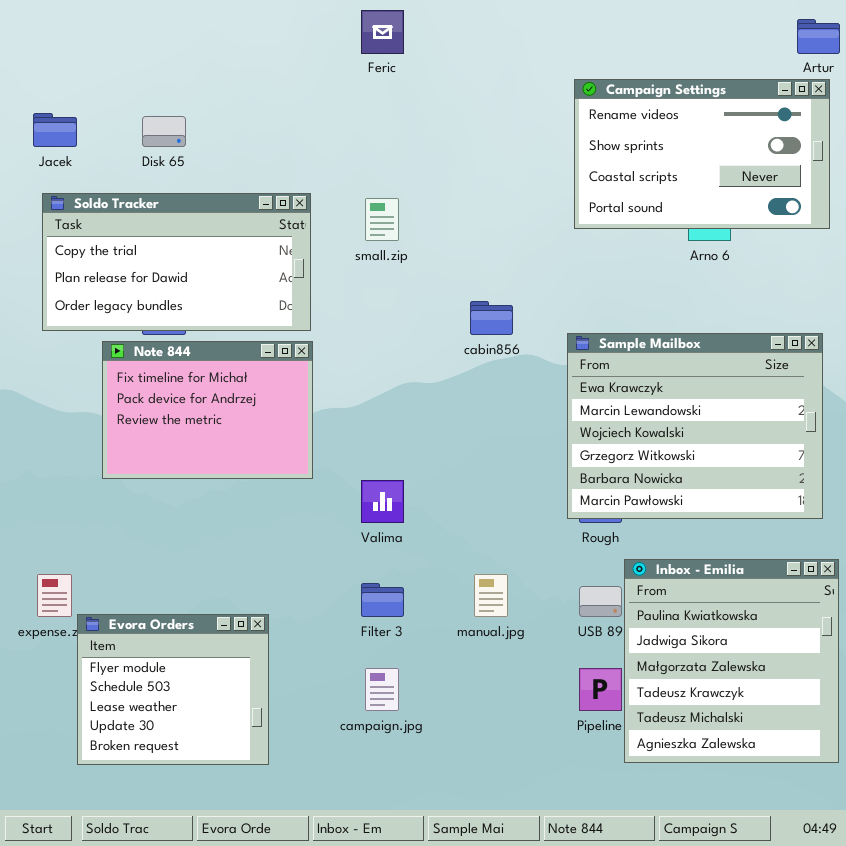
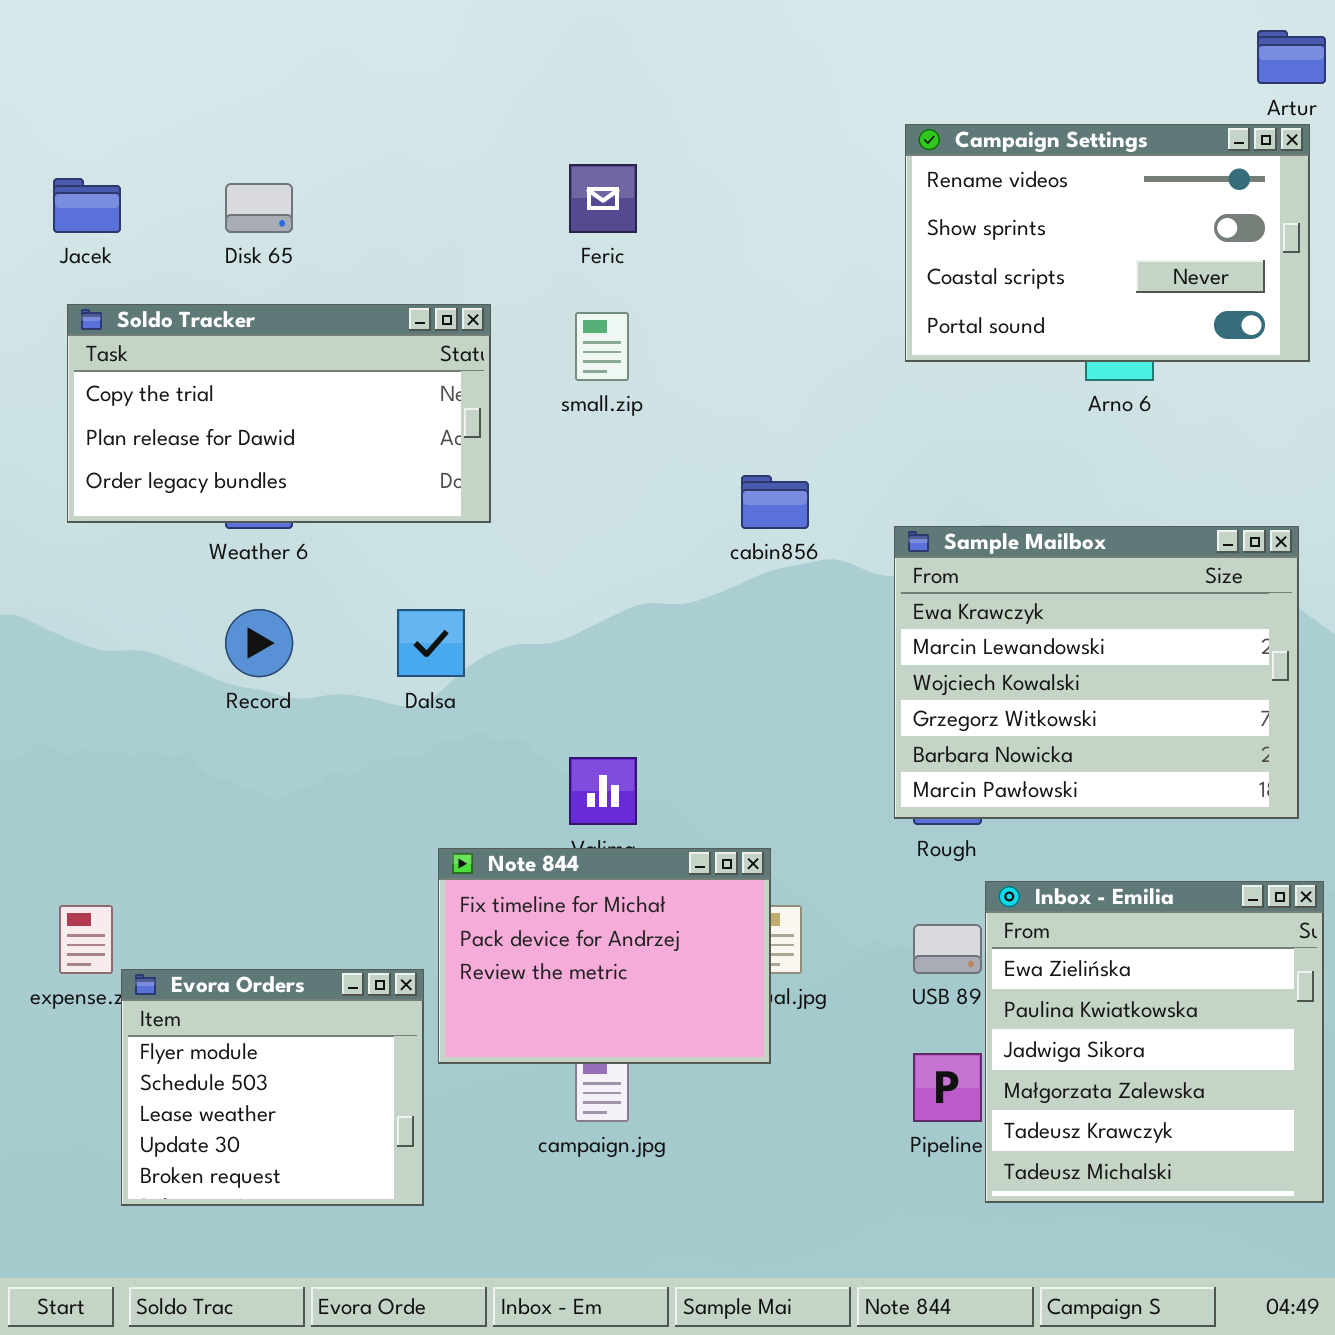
Feric: [361,10,404,54] -> [569,164,637,233], moved
Note 844: [102,341,313,479] -> [438,848,771,1064], moved
Inbox - Emilia: [624,559,839,763] -> [985,881,1324,1203], scrolled up 1 row

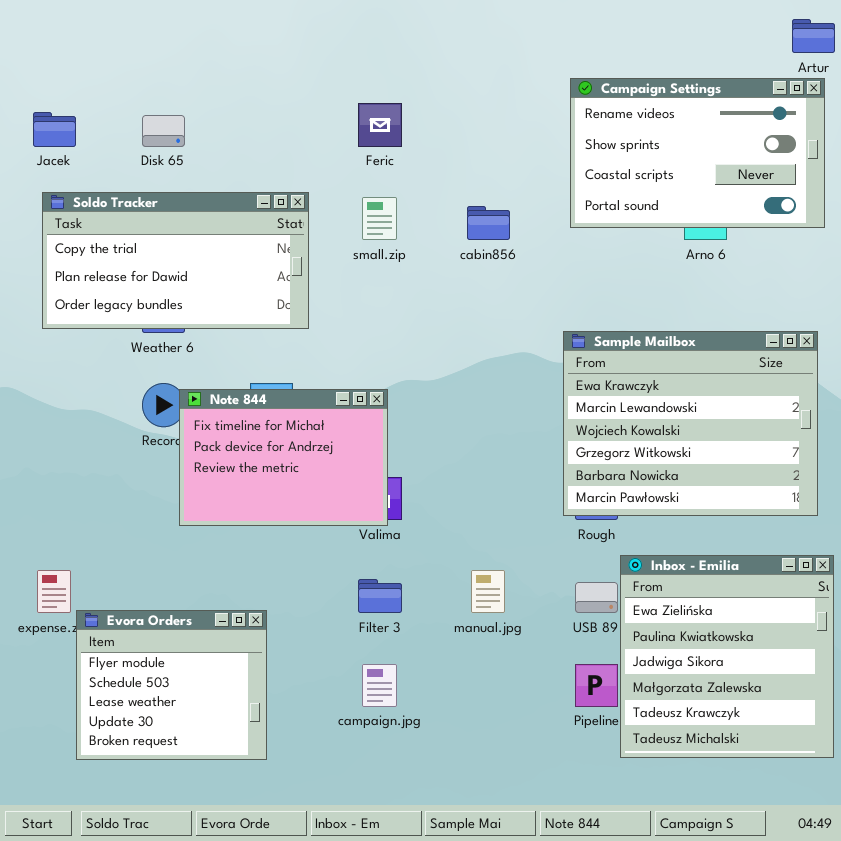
cabin856: [741,475,809,529] -> [467,206,510,240], moved
Note 844: [438,848,771,1064] -> [179,389,388,526], moved

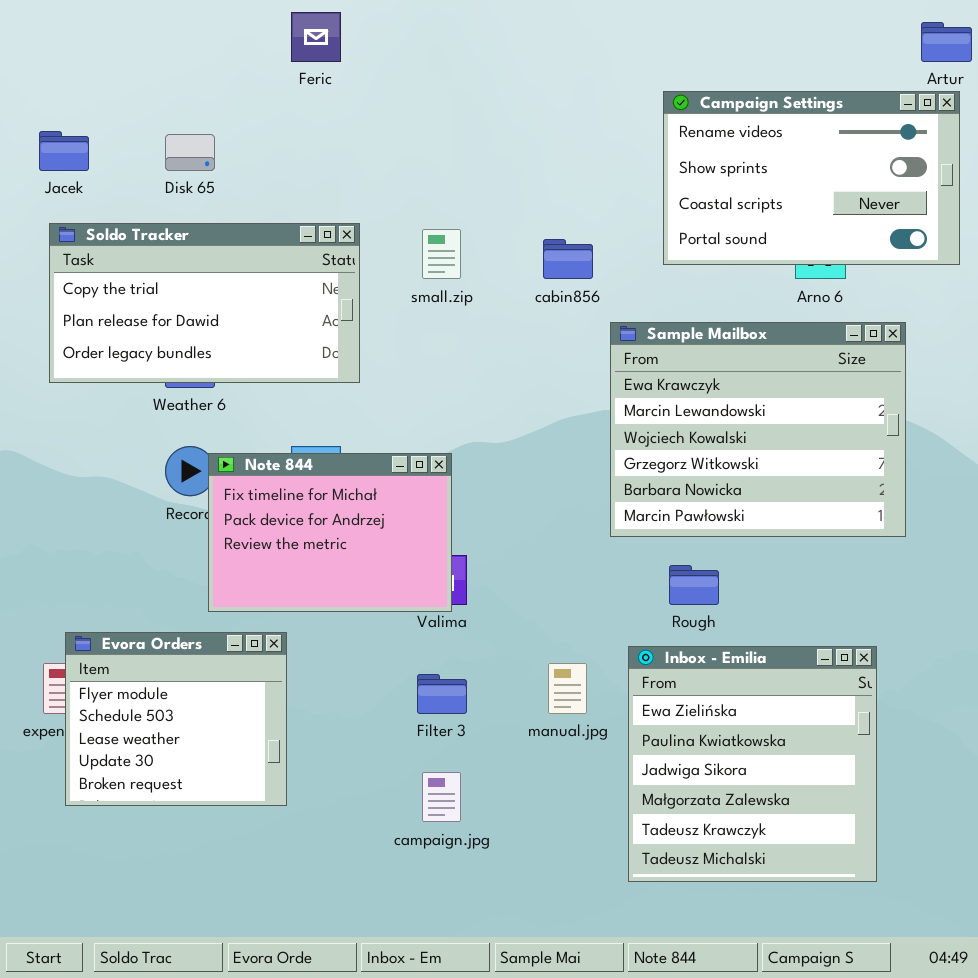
Feric: [358,103,402,147] -> [291,12,341,62], moved
Sample Mailbox: [563,331,818,516] -> [610,322,906,537], moved
Inbox - Emilia: [620,555,834,758] -> [628,646,877,882], moved
Evora Orders: [76,610,267,760] -> [65,632,287,806], moved

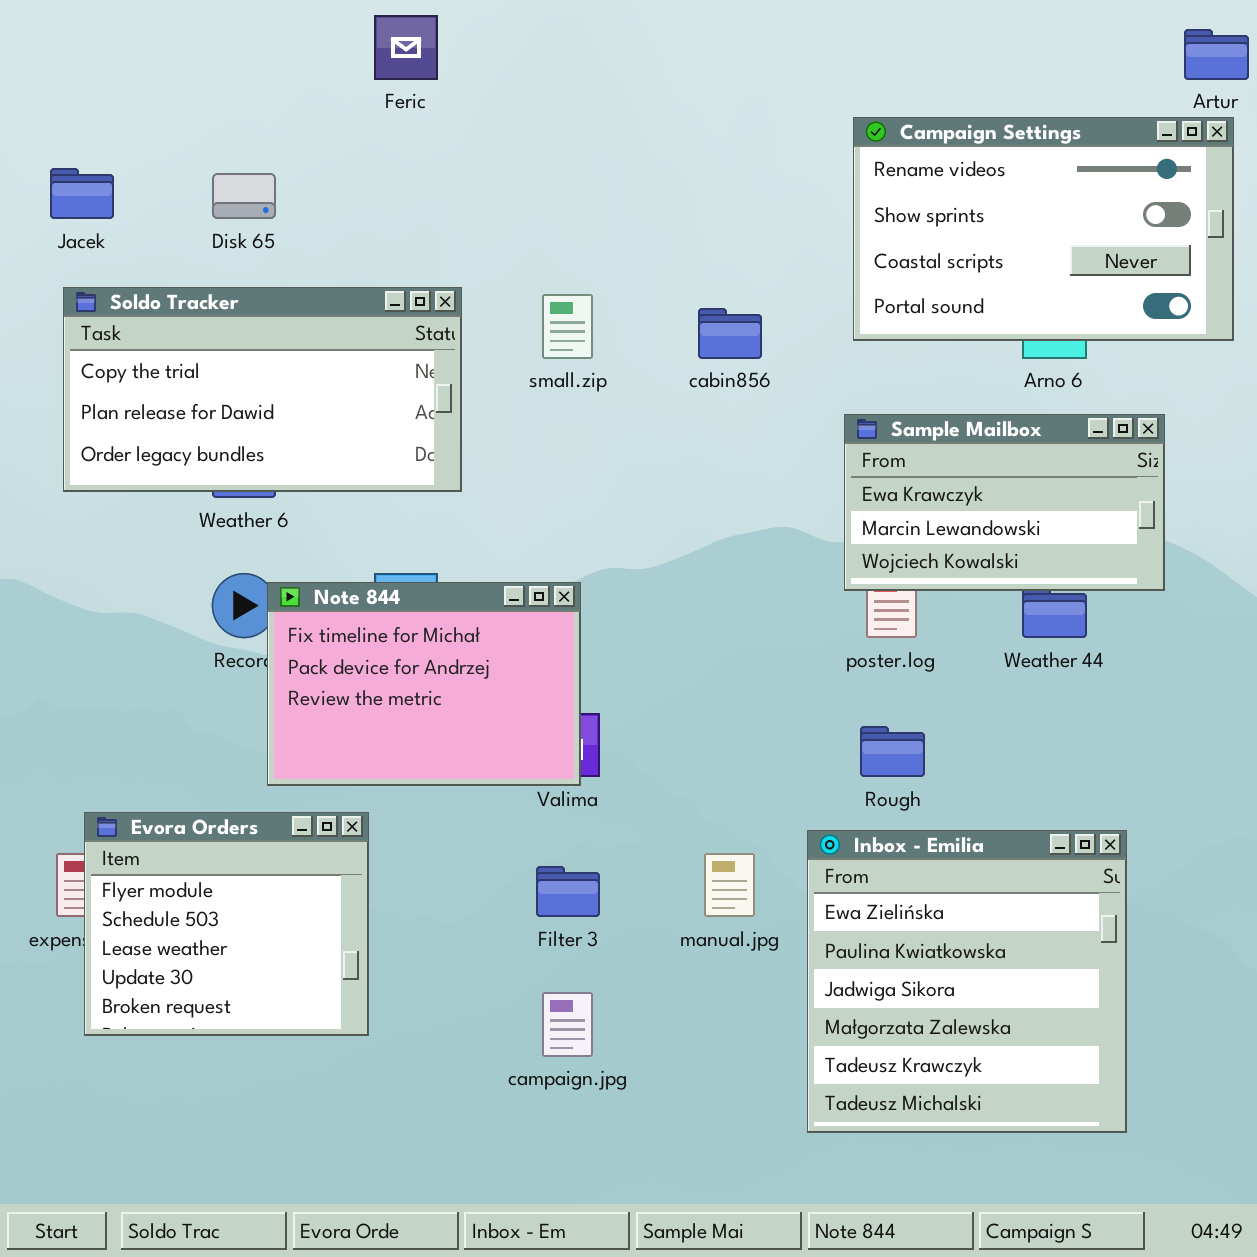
Sample Mailbox: [610,322,906,537] -> [844,414,1165,591], resized

